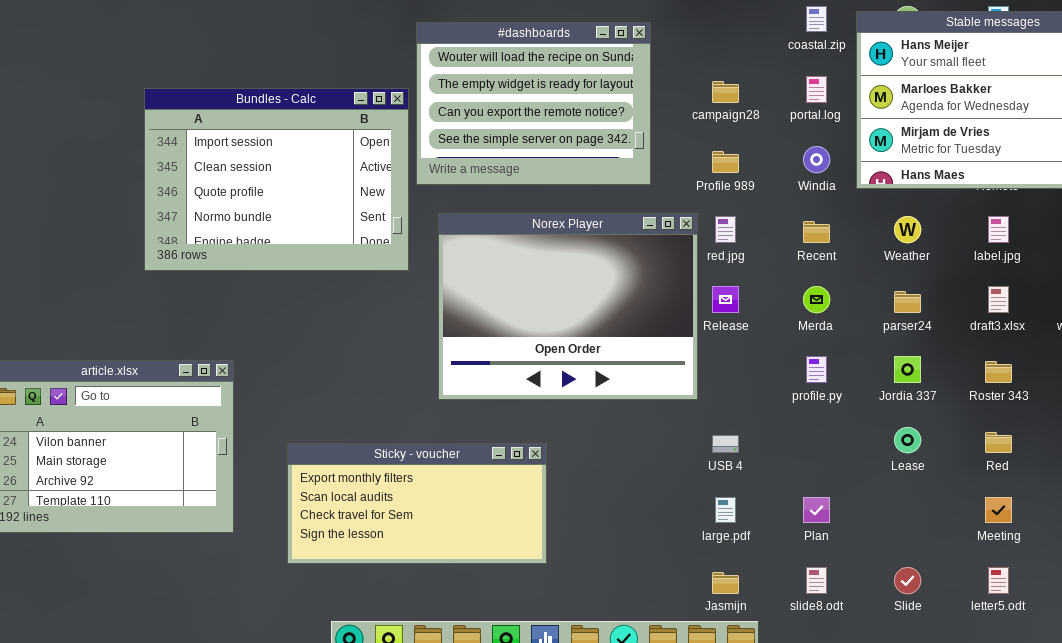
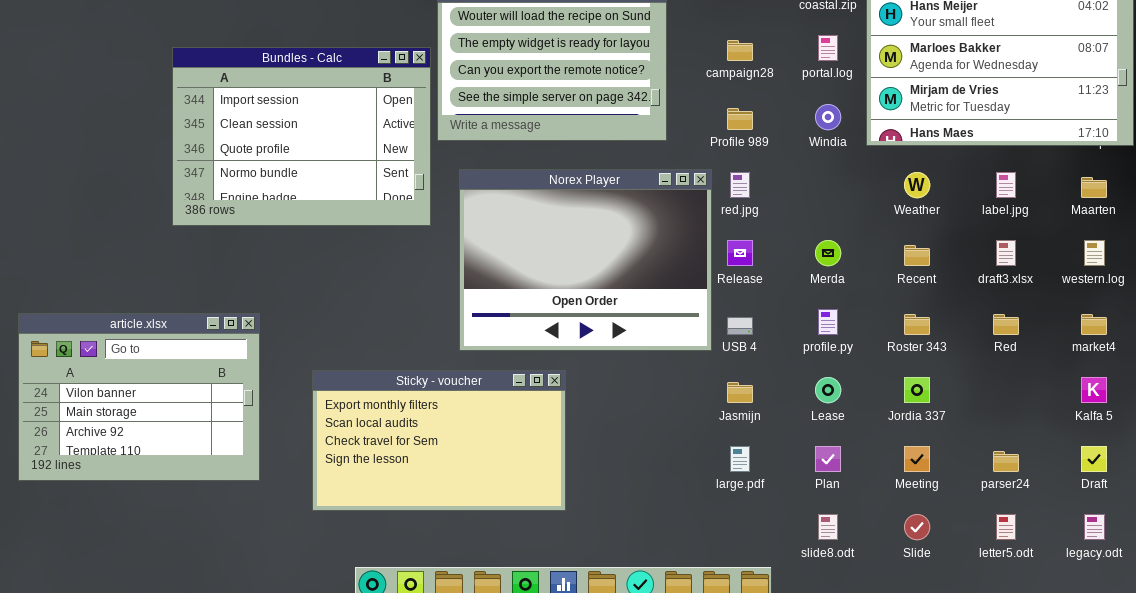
Recent: [803,221,830,243] -> [904,245,930,266], moved
parser24: [894,291,921,313] -> [993,451,1019,472], moved
Jordia 337: [894,356,921,383] -> [904,377,930,403], moved
Roster 343: [985,361,1012,383] -> [904,314,930,335], moved
Lease: [894,427,921,453] -> [815,377,841,403], moved
Red: [985,432,1012,453] -> [993,314,1019,335], moved
USB 4: [712,435,739,453] -> [727,317,753,335], moved
Sticky - voucher: [287,443,547,564] -> [312,370,566,511], resized
Meeting: [985,497,1012,523] -> [904,446,930,472], moved
Jasmijn: [712,572,739,594] -> [727,382,753,403], moved

